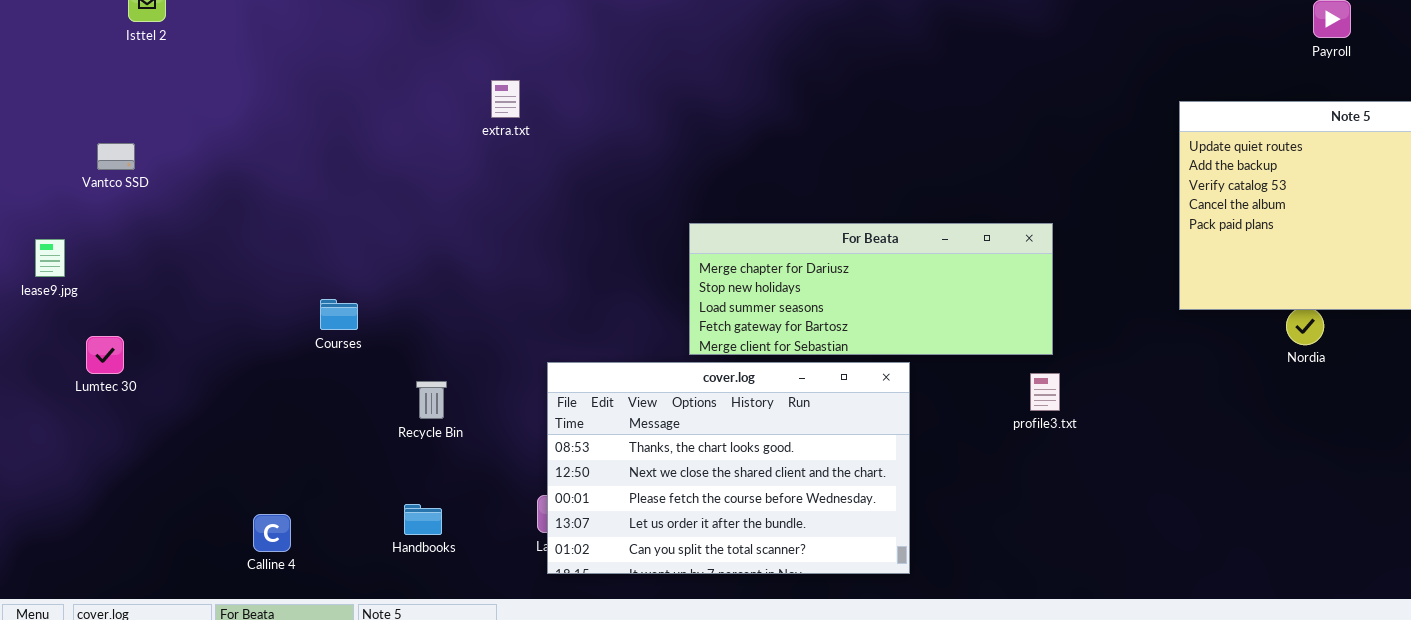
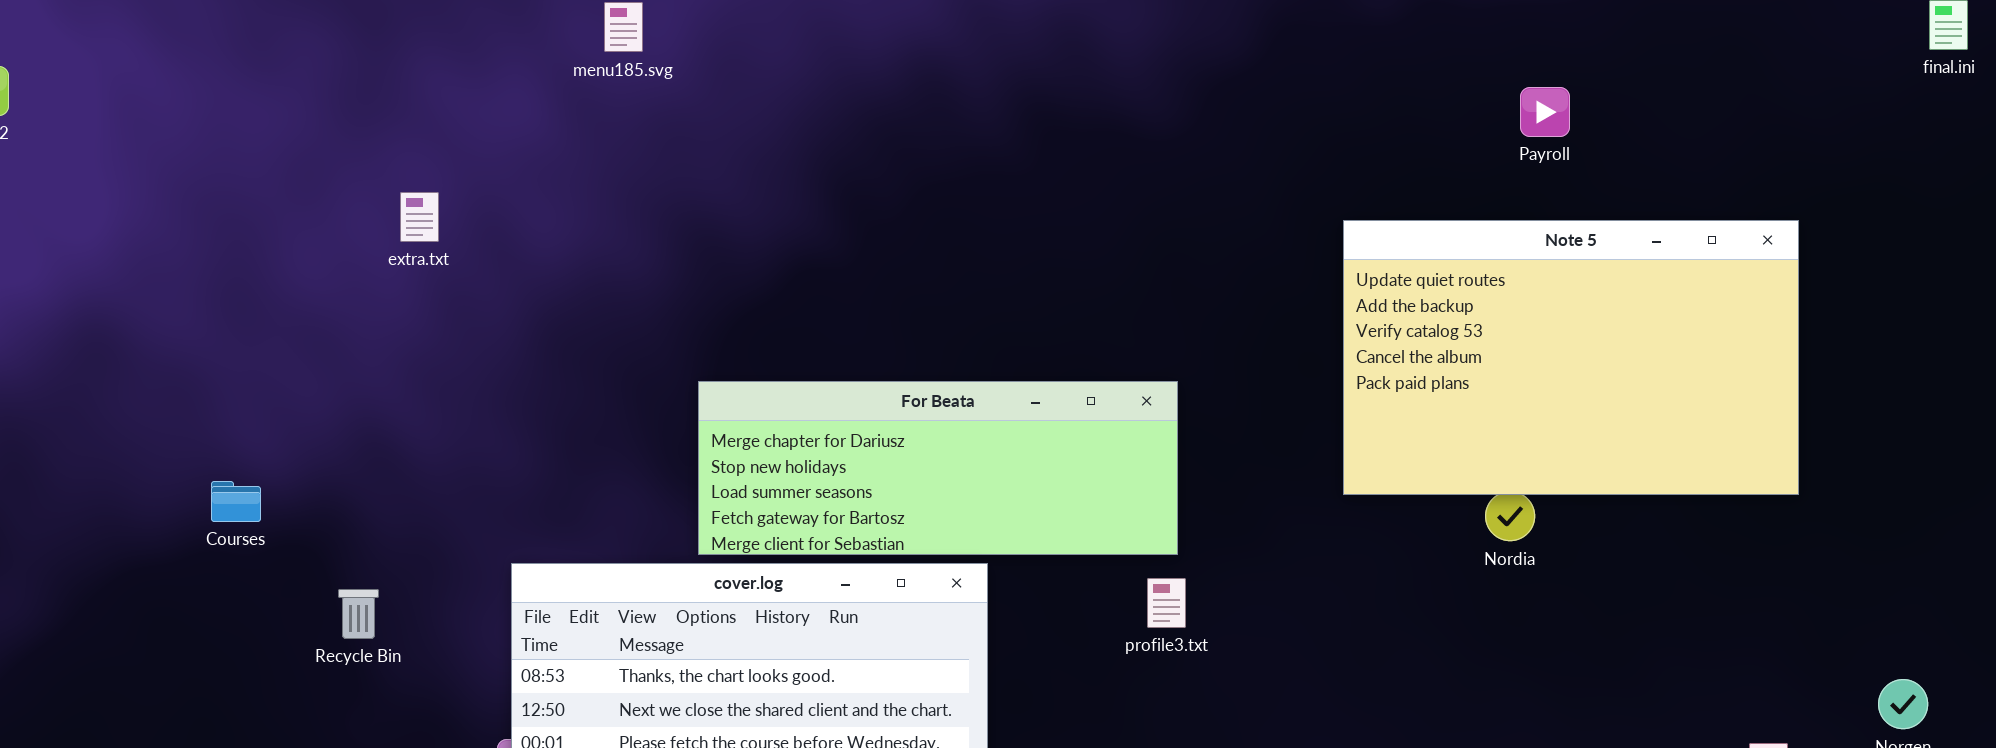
extra.txt: [491,80,520,118] -> [400,192,439,242], moved

